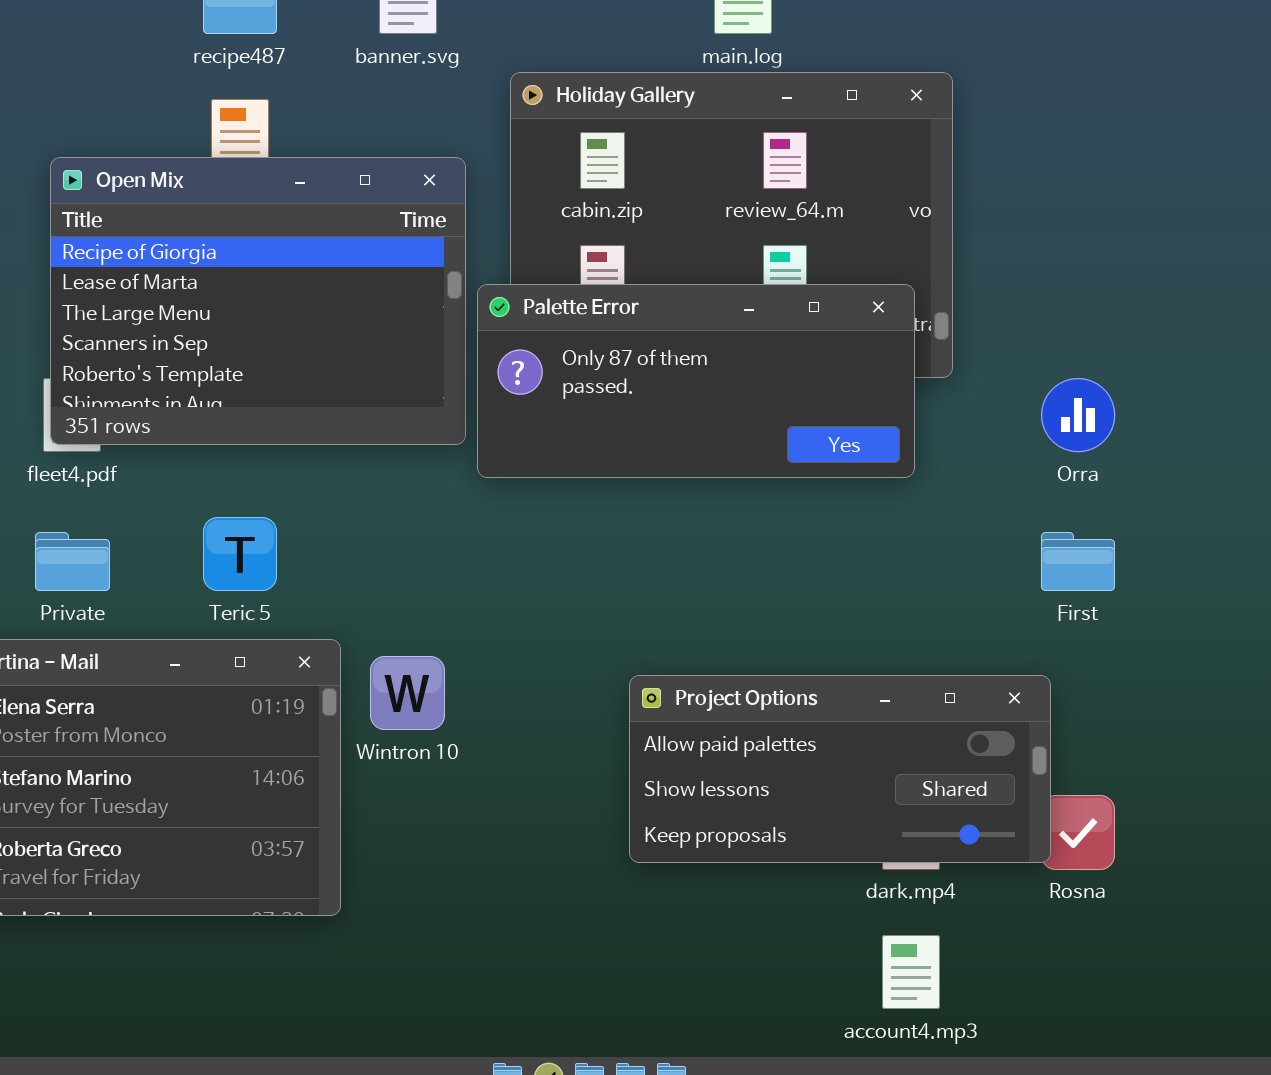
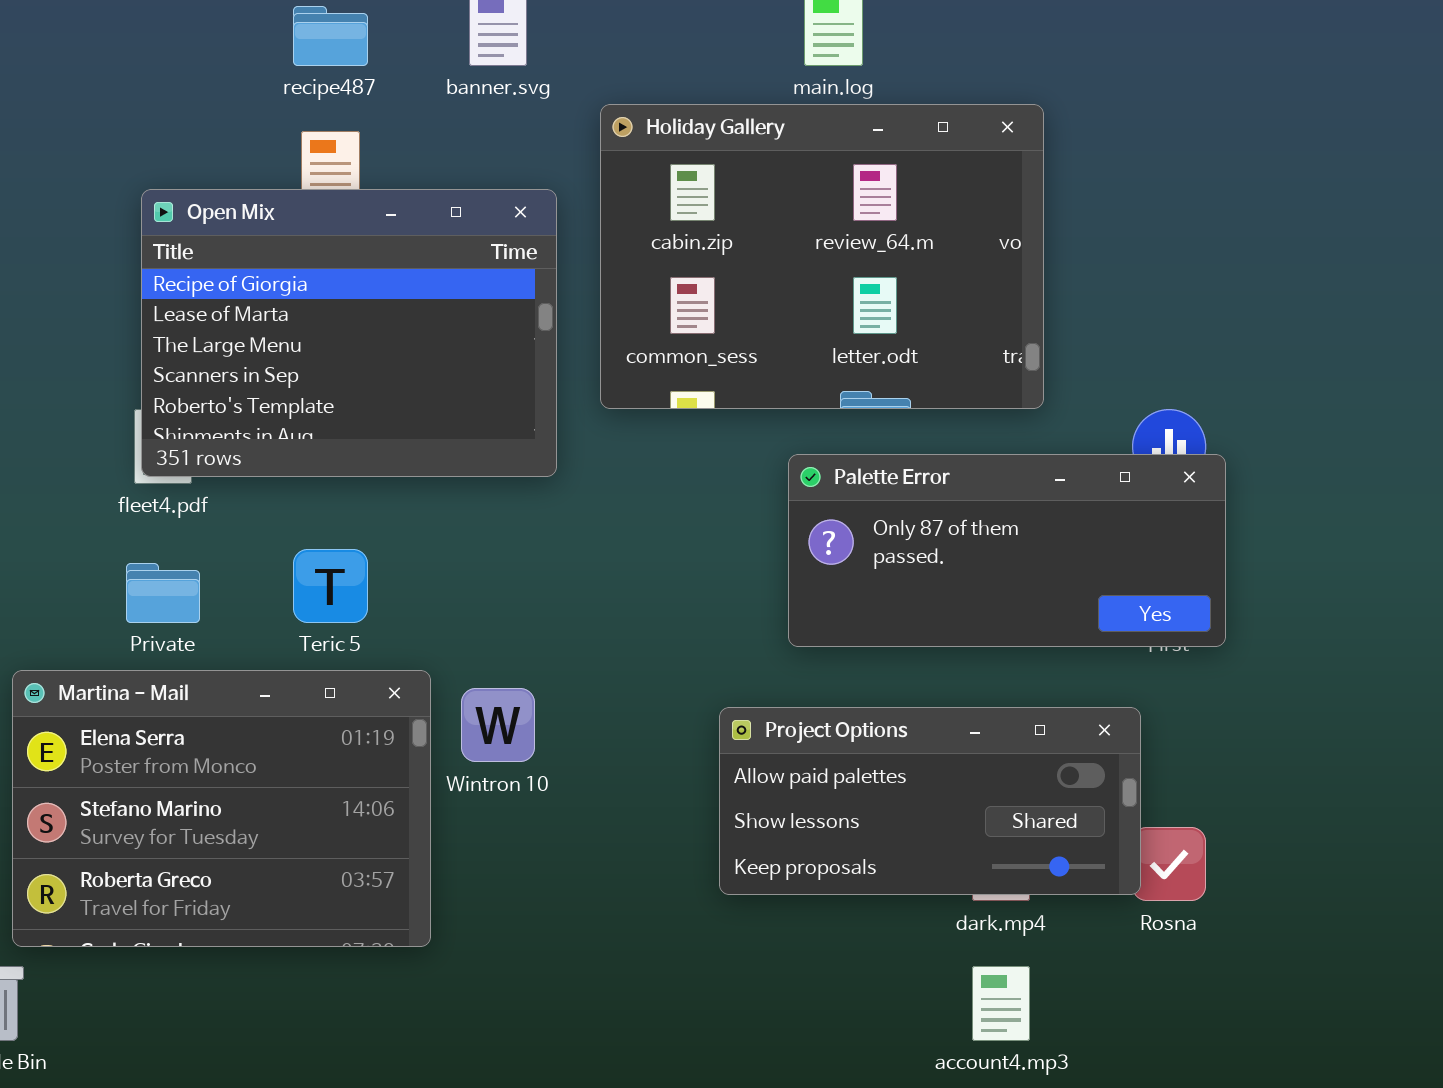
Palette Error: [477,284,915,478] -> [788,454,1226,647], moved

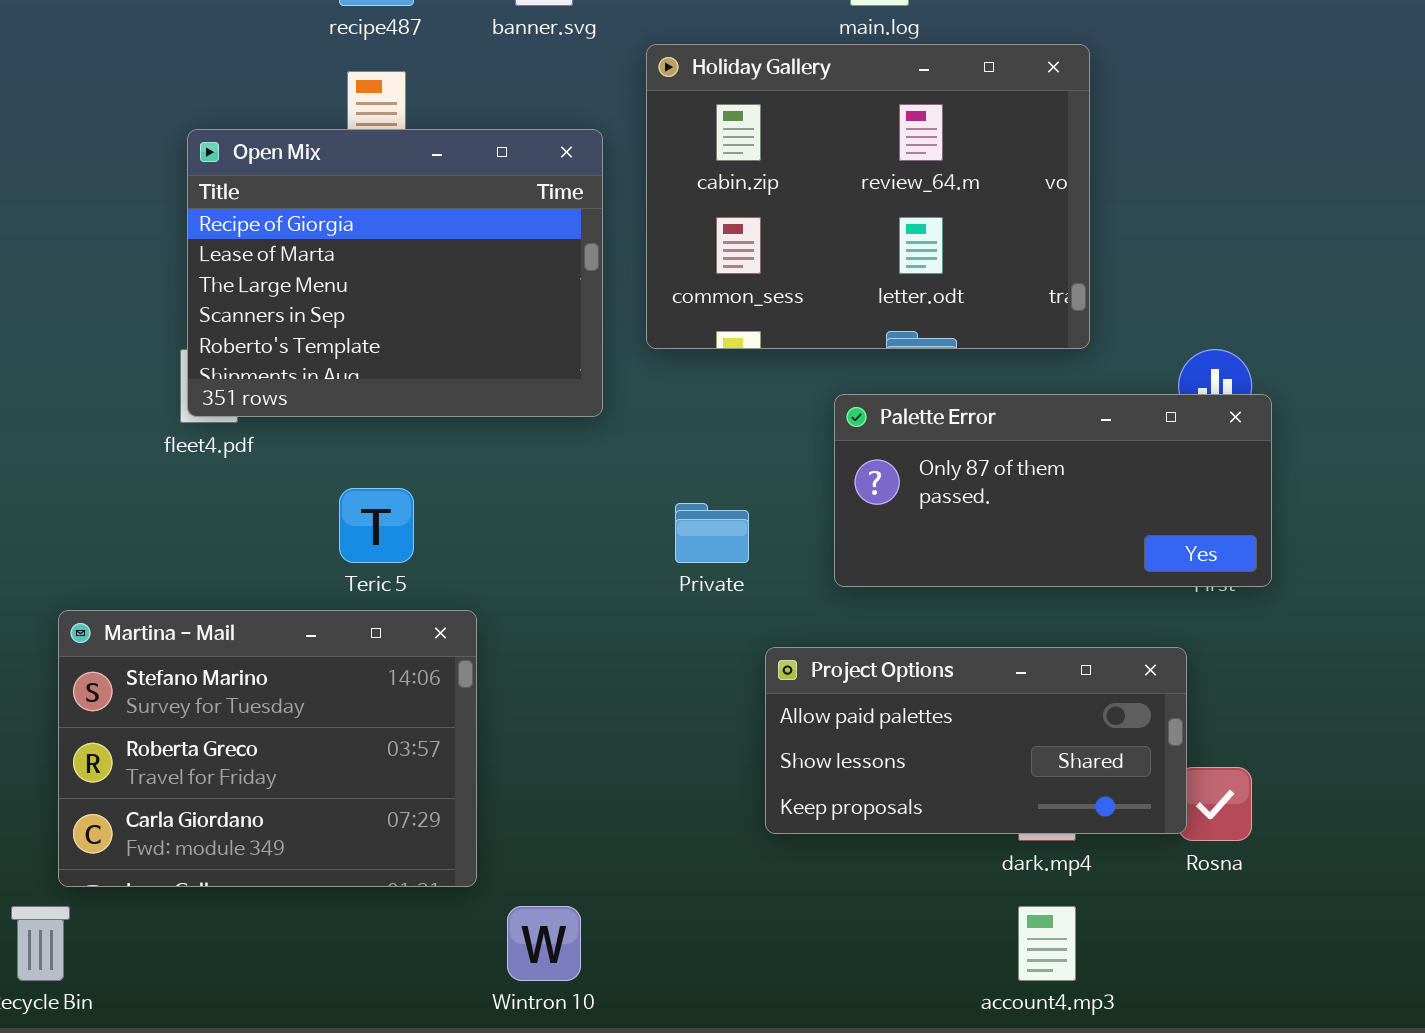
Private: [126,563,200,623] -> [675,503,749,563], moved
Martina - Mail: [12,670,431,947] -> [58,610,477,887], scrolled down 1 row
Wintron 10: [461,688,535,762] -> [507,906,581,981], moved

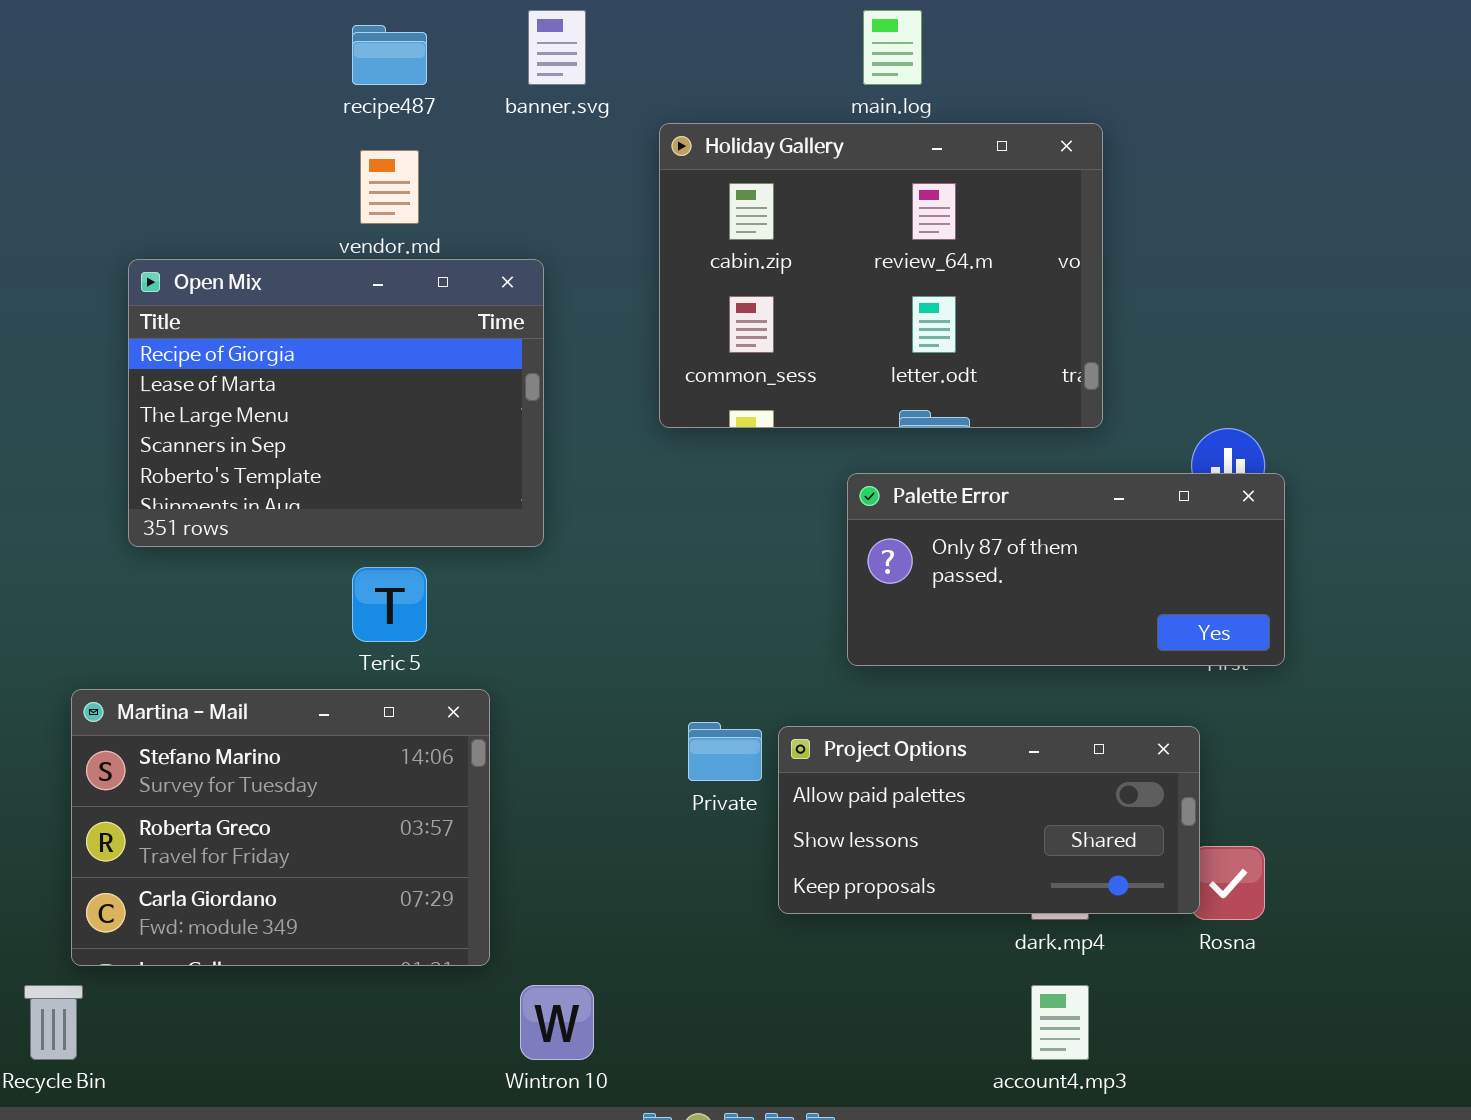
Open Mix: [187,129,603,417] -> [128,259,544,547], moved
Private: [675,503,749,563] -> [688,722,762,781], moved

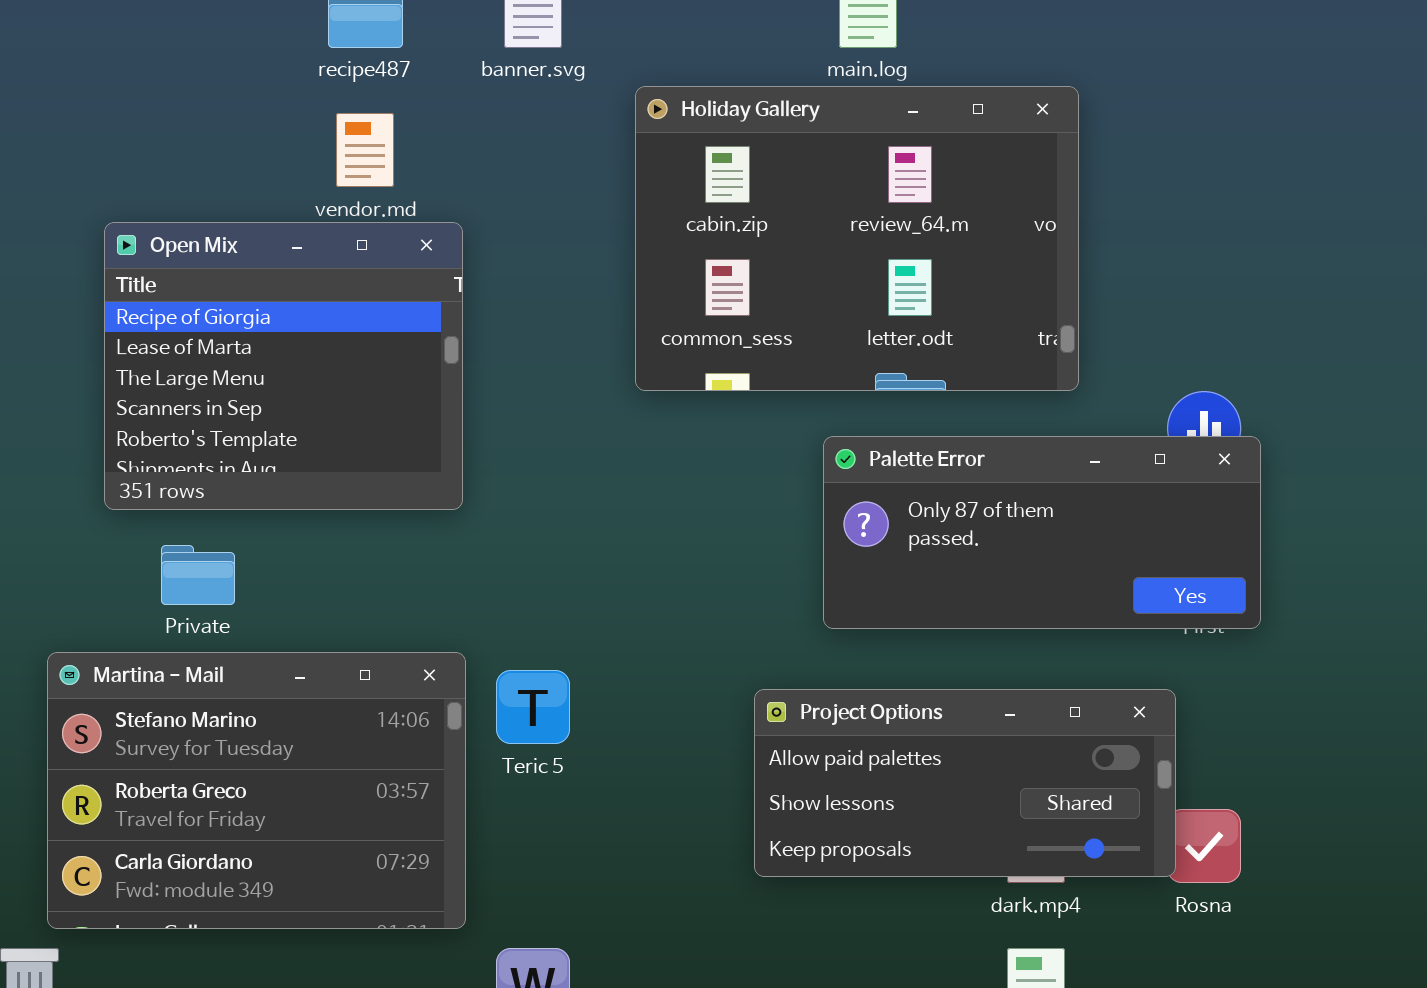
Open Mix: [128,259,544,547] -> [104,222,463,510], resized
Teric 5: [352,567,427,642] -> [496,670,570,744], moved
Private: [688,722,762,781] -> [161,545,235,605], moved

